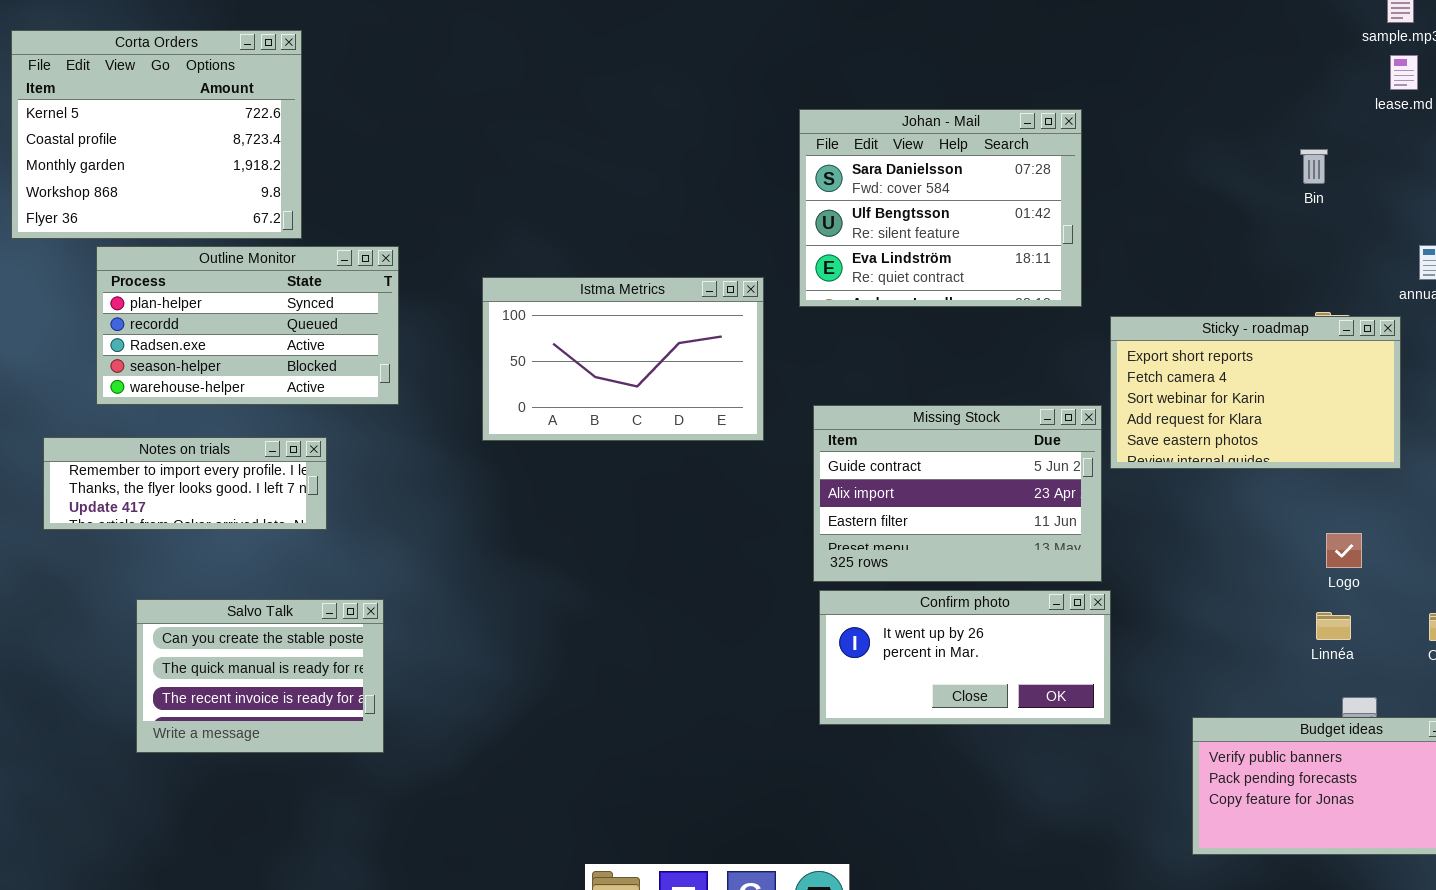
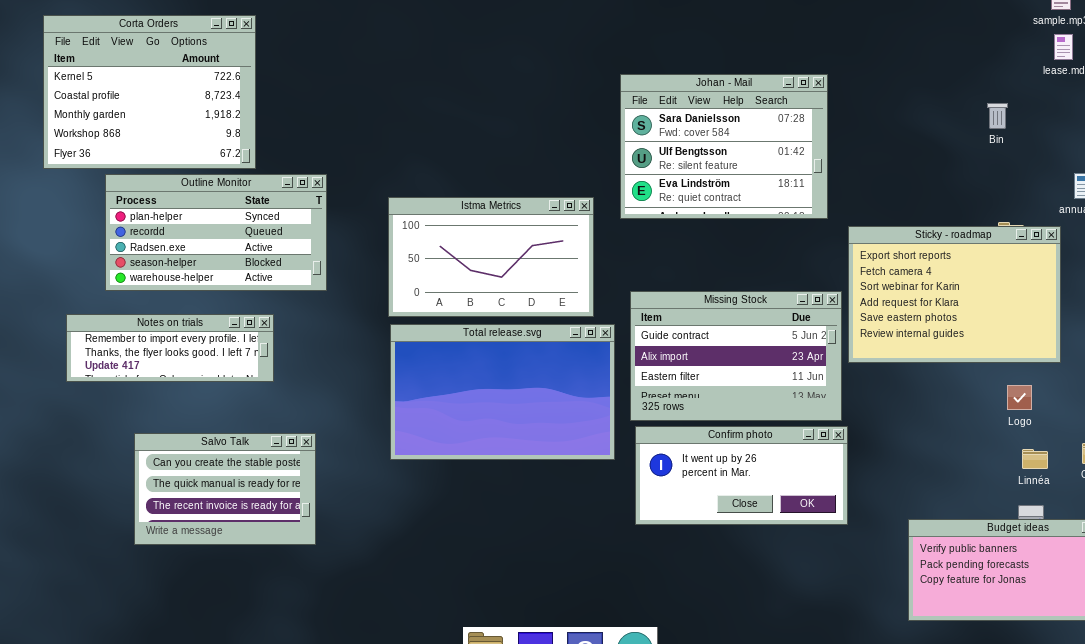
Sticky - roadmap: [1110,316,1401,469] -> [848,226,1061,363], resized
Total release.svg: none -> [390,324,615,460], opened
Linnéa: [1316,612,1351,640] -> [1022,449,1048,469], moved

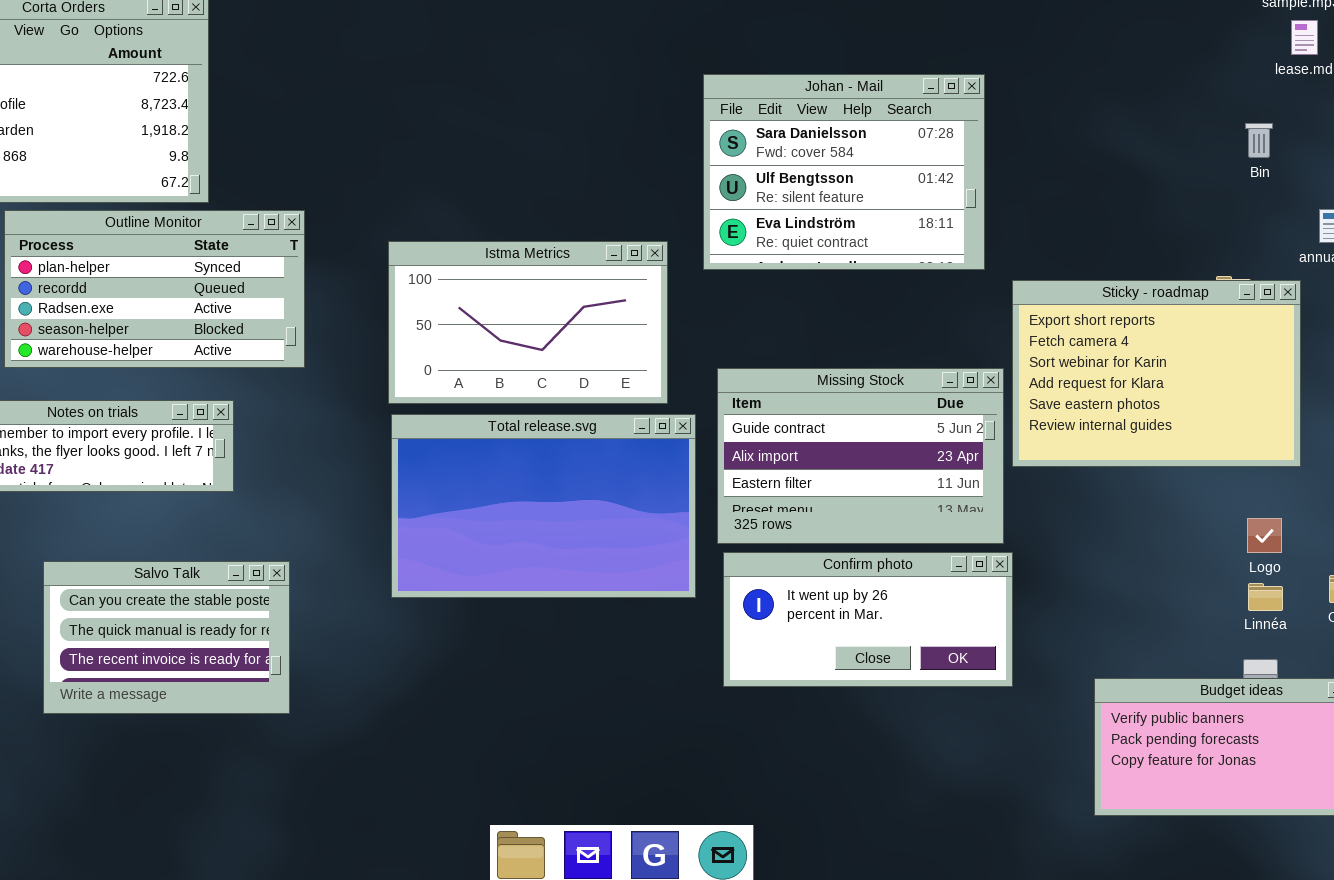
Bin: [987,103,1008,129] -> [1245,123,1273,158], moved
Logo: [1007,385,1032,410] -> [1247,518,1282,553], moved

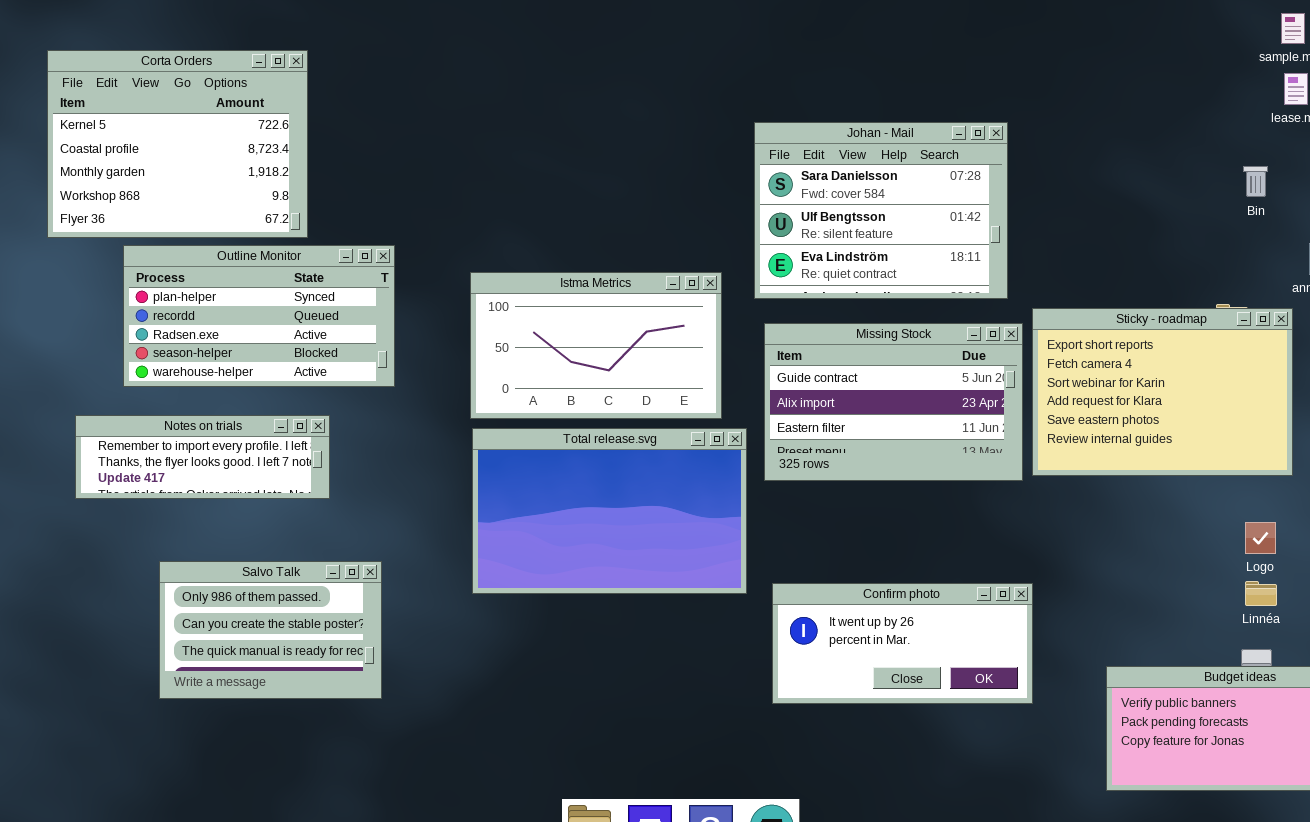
Missing Stock: [717,368,1004,544] -> [764,323,1023,481], moved
Confirm photo: [723,552,1013,687] -> [772,583,1033,704], moved
Salvo Talk: [43,561,290,714] -> [159,561,382,699], scrolled up 1 row

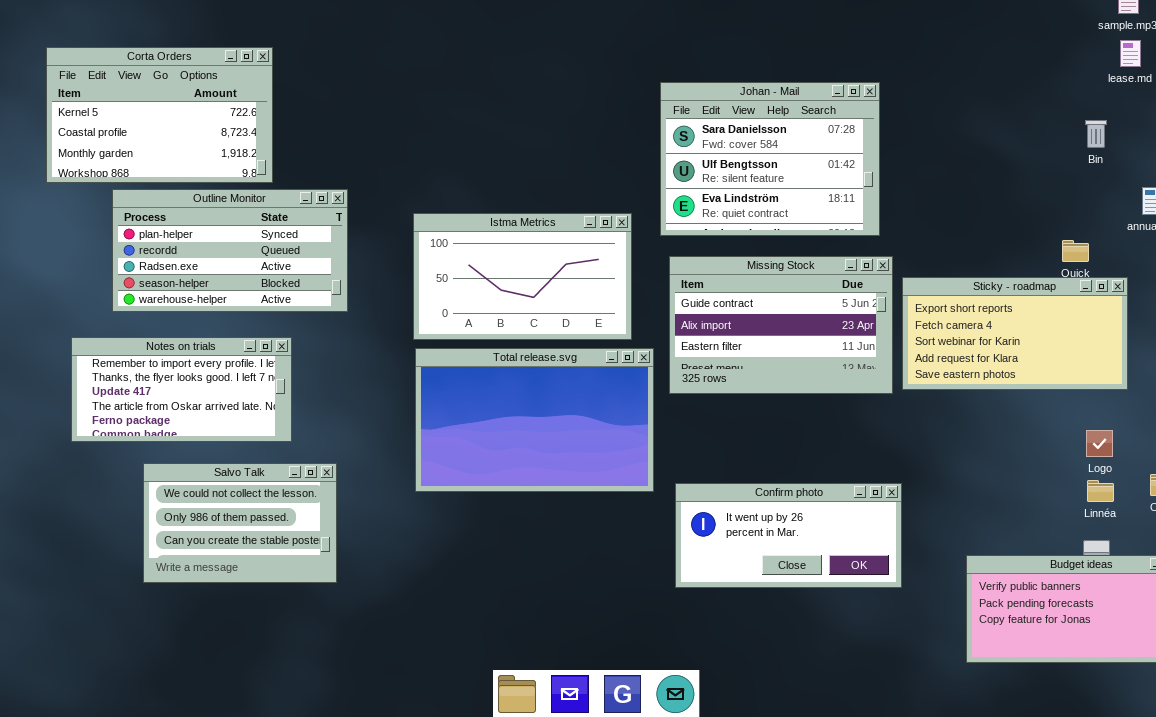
Corta Orders: [47,50,308,238] -> [46,47,273,183], resized
Sticky - roadmap: [1032,308,1293,476] -> [902,277,1128,390], resized
Notes on trials: [75,415,330,499] -> [71,337,292,442], resized
Salvo Talk: [159,561,382,699] -> [143,463,337,583], scrolled up 1 row

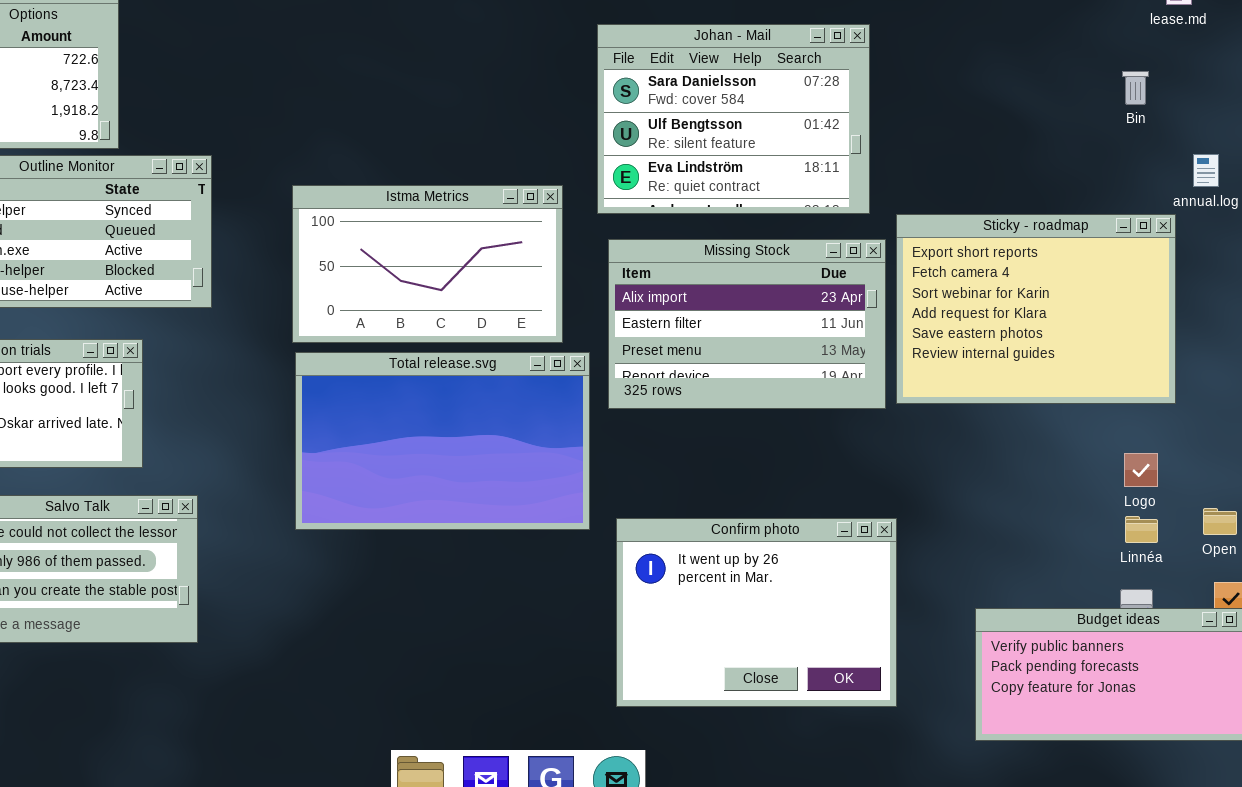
Missing Stock: [669,256,893,394] -> [608,239,886,409], scrolled down 1 row
Sticky - roadmap: [902,277,1128,390] -> [896,214,1176,404], resized
Confirm photo: [675,483,902,588] -> [616,518,897,707], resized

